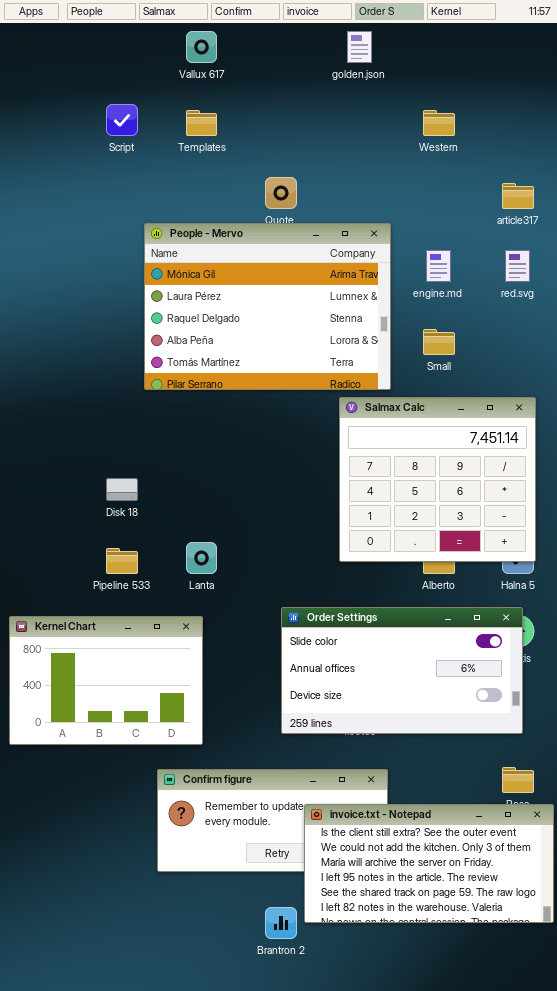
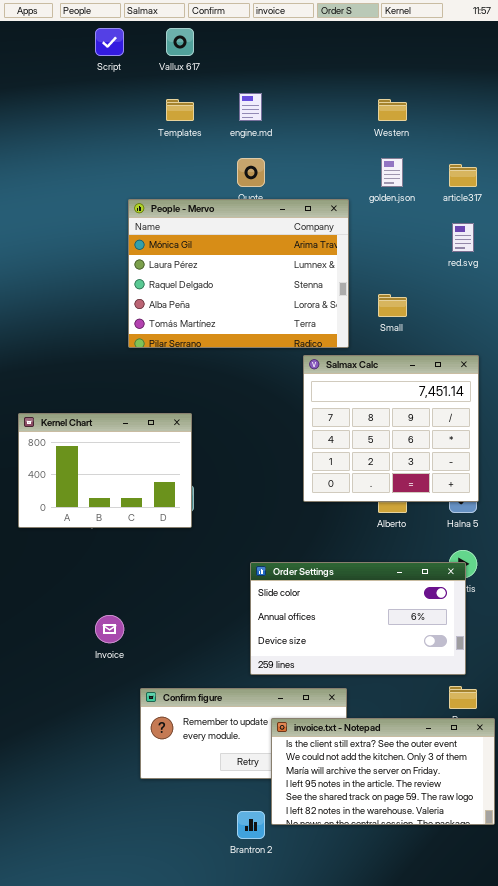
golden.json: [347,31,372,63] -> [381,158,403,187], moved
Script: [106,104,138,136] -> [95,28,124,56], moved
engine.md: [426,250,451,282] -> [239,93,262,121], moved
Order Settings: [281,607,523,734] -> [250,562,466,675], moved
Kernel Chart: [9,616,203,745] -> [18,413,192,528], moved

